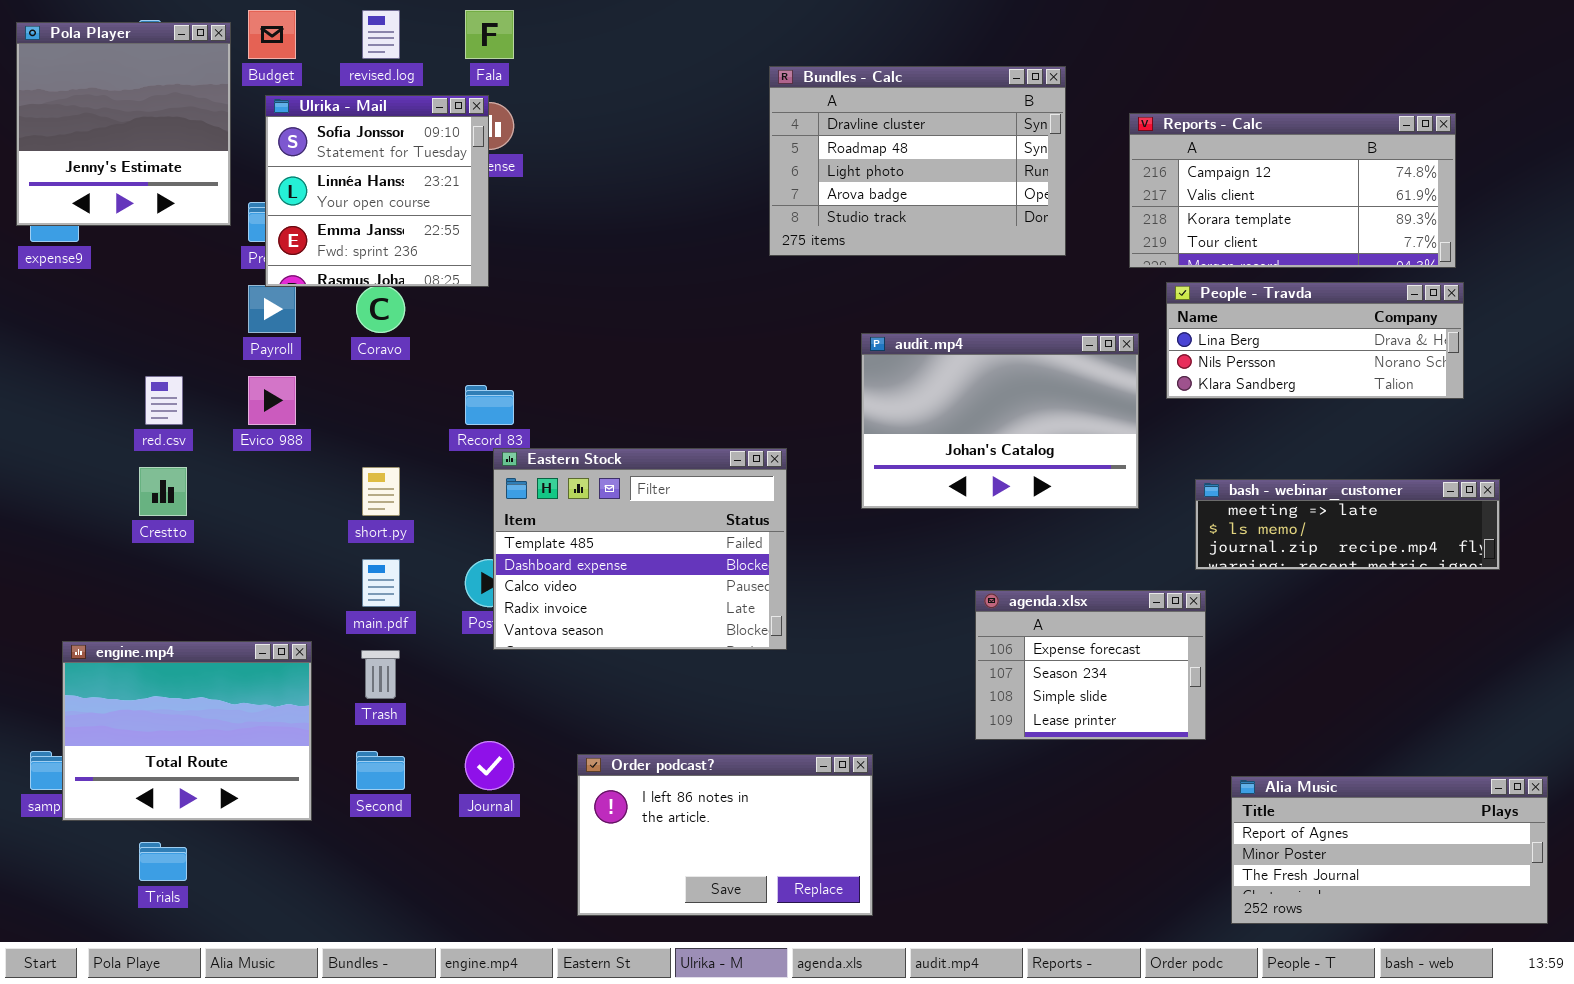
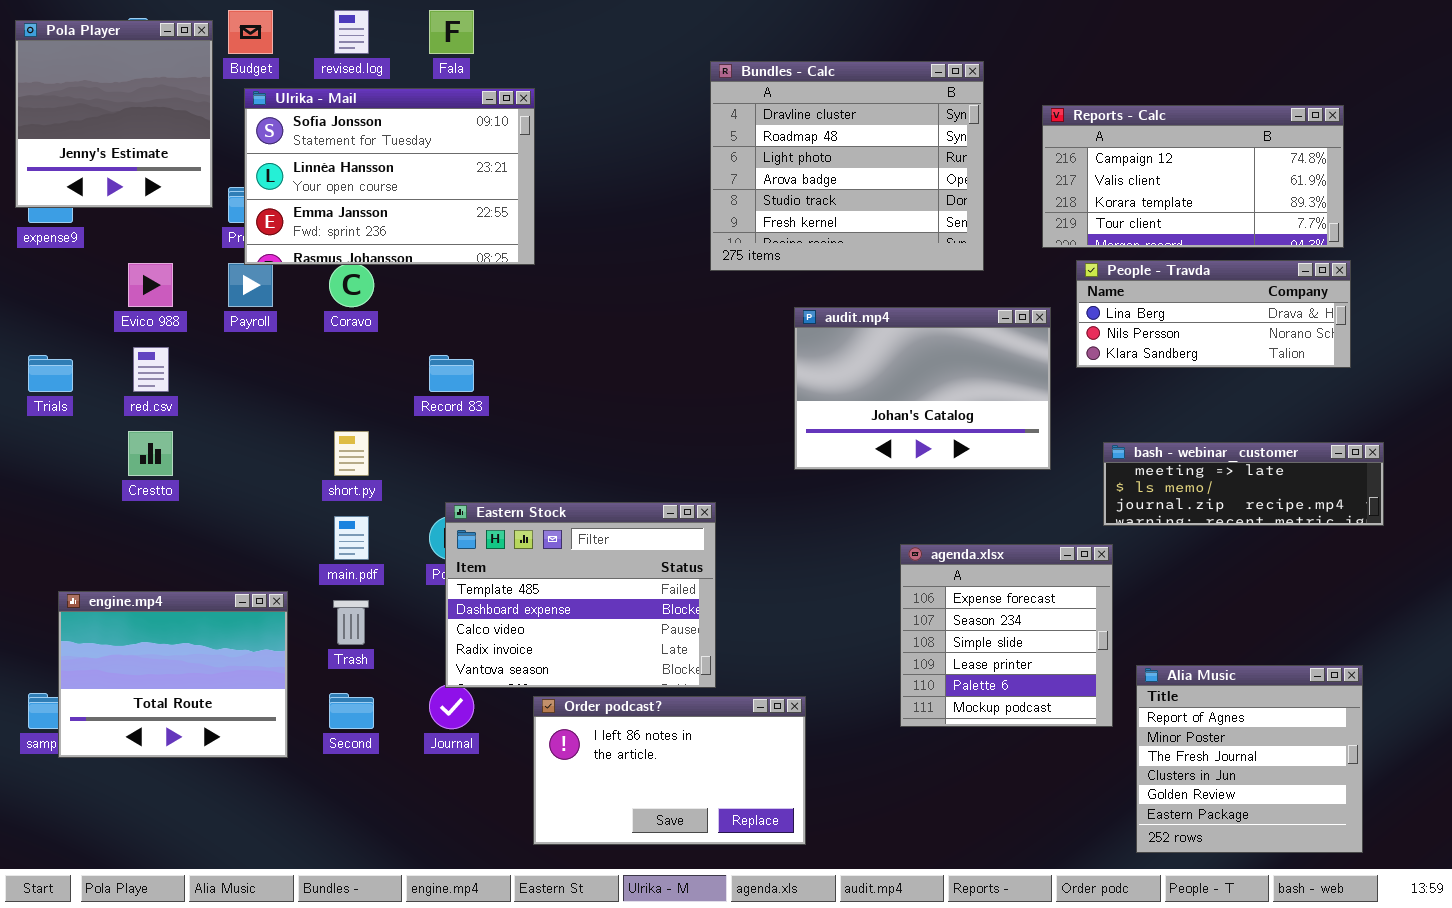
Bundles - Calc: [769,66,1066,256] -> [710,61,984,271], resized
Ulrika - Mail: [265,95,489,287] -> [244,88,535,265], resized
Evico 988: [248,376,296,425] -> [128,263,173,307], moved
Eastern Stock: [493,448,787,650] -> [445,502,716,688], moved
agenda.xlsx: [975,590,1206,740] -> [900,544,1113,727], resized
Alia Music: [1231,776,1548,924] -> [1136,665,1363,853], resized
Trials: [139,842,187,881] -> [28,355,73,392], moved

